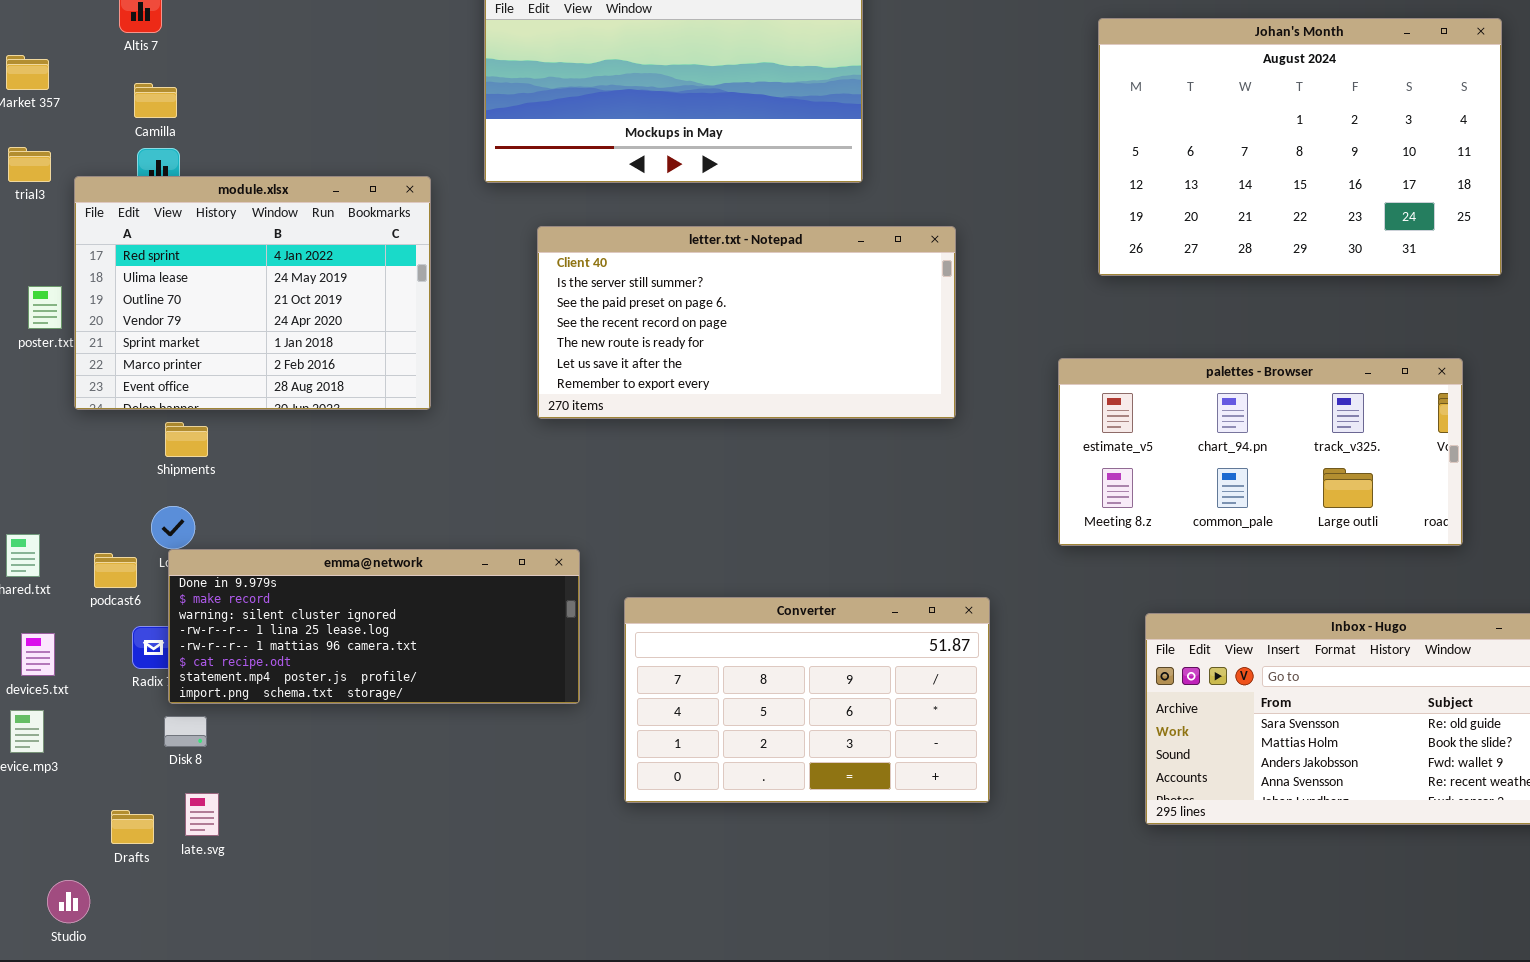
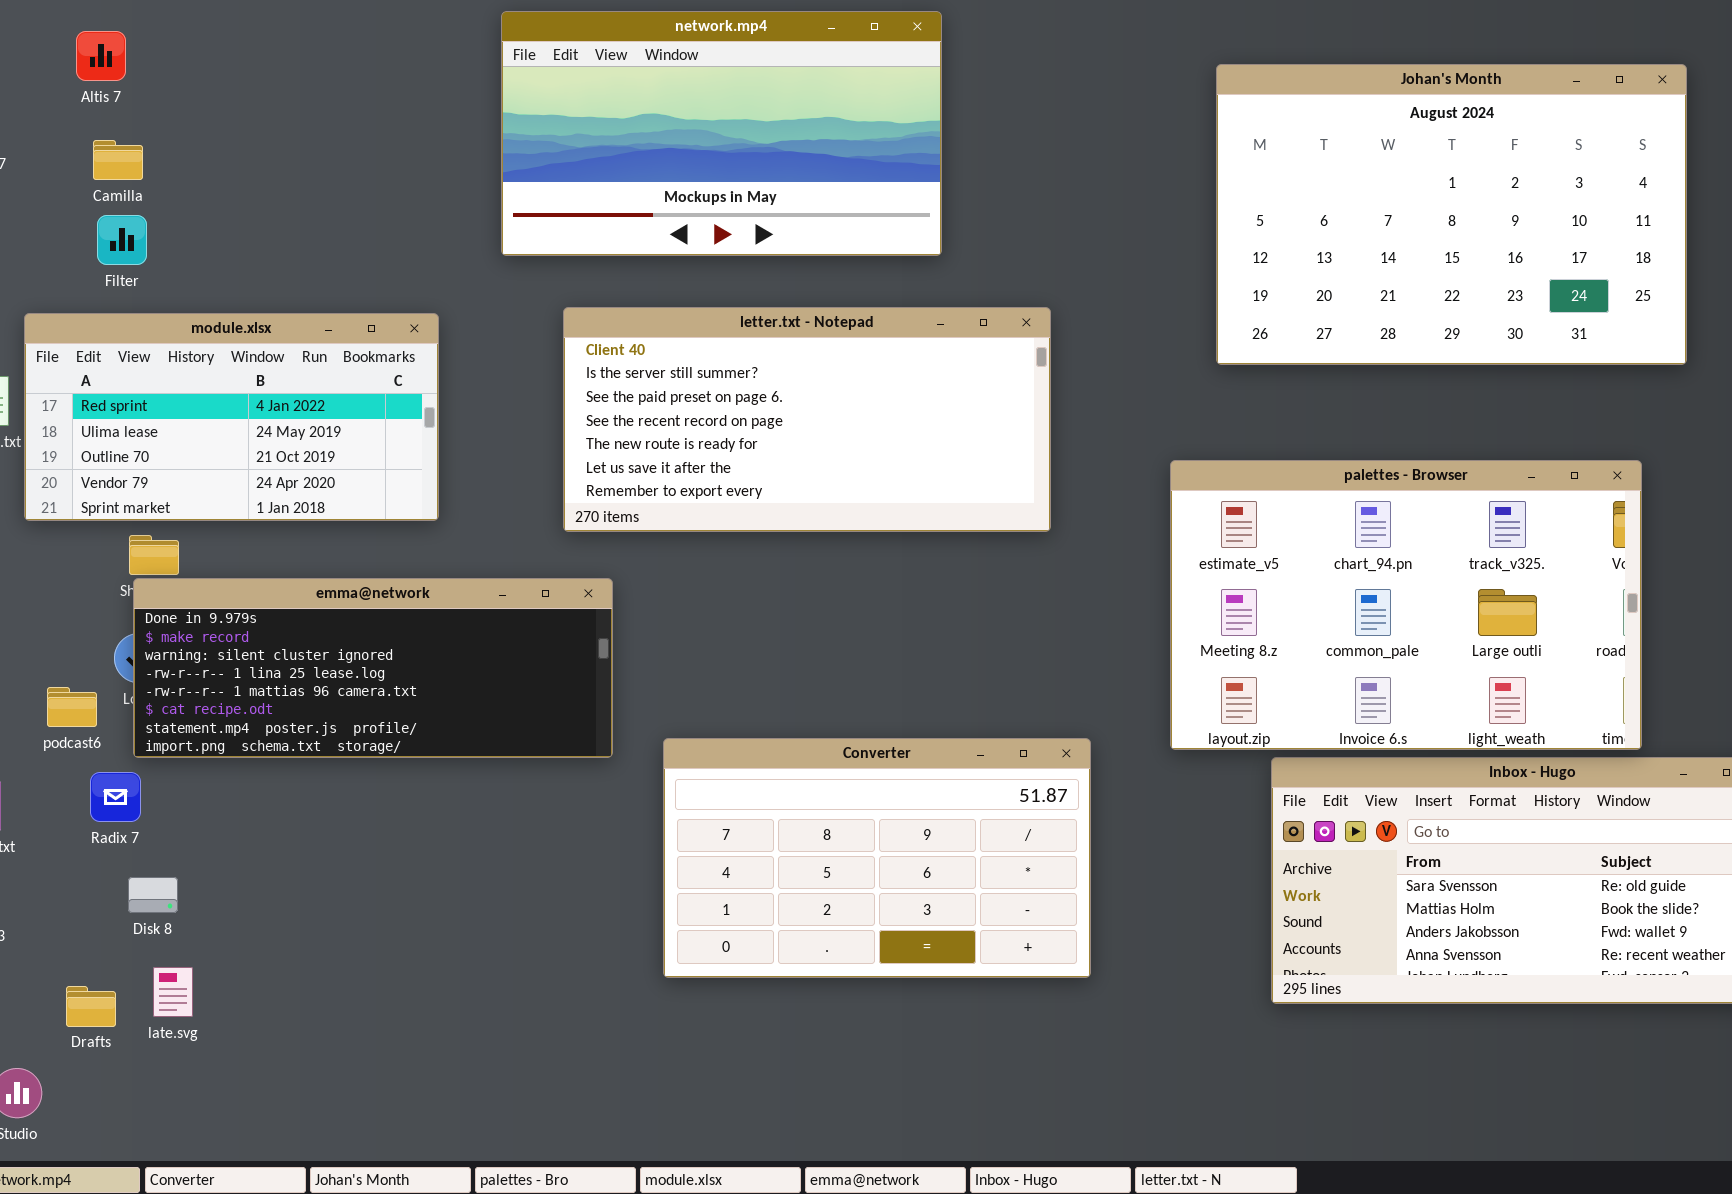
module.xlsx: [74,176,431,410] -> [24,313,439,521], resized
palettes - Browser: [1058,358,1463,546] -> [1170,460,1642,750], resized
emma@network: [168,549,580,704] -> [133,578,613,758], moved

